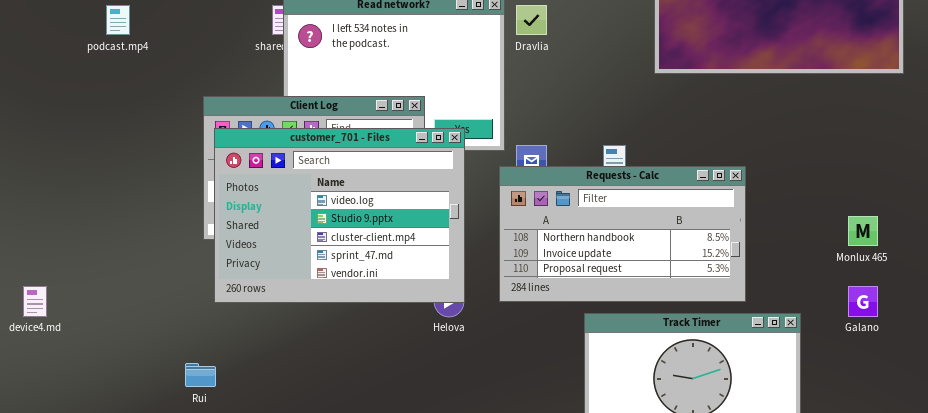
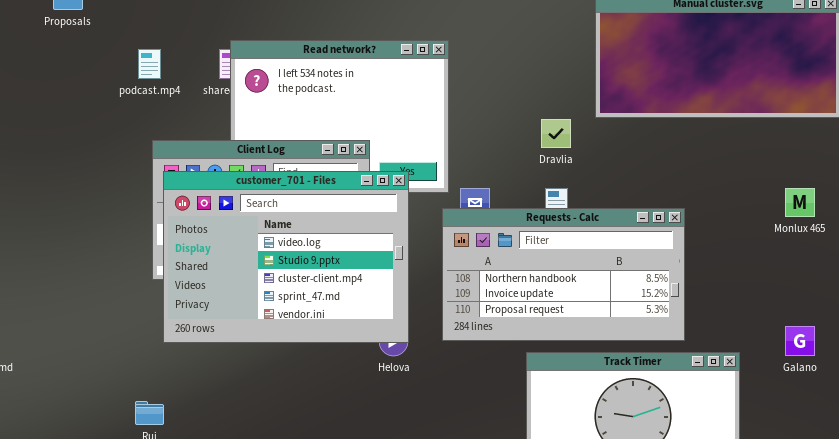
podcast.mp4: [106,5,130,35] -> [138,49,161,79], moved
Dravlia: [516,5,547,35] -> [541,119,571,148], moved
Monlux 465: [848,216,878,246] -> [785,188,815,217], moved

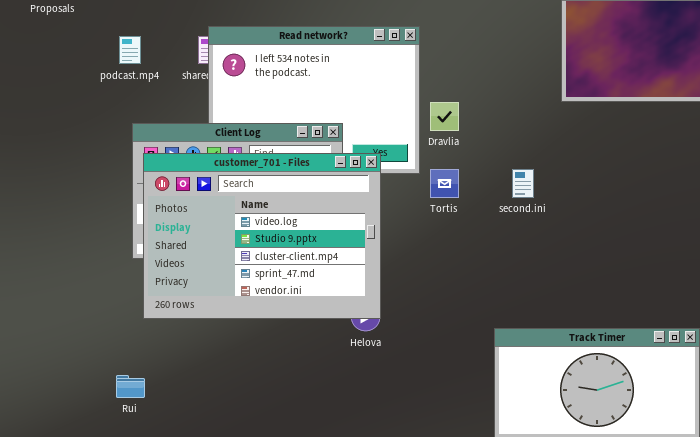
Dravlia: [541,119,571,148] -> [430,102,459,131], moved
Requests - Calc: [442,208,685,341] -> none, closed

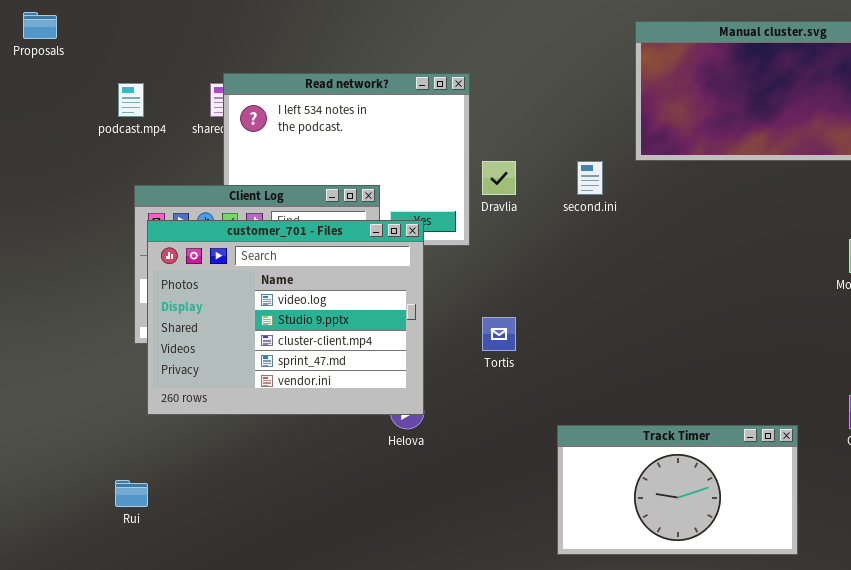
Tortis: [430,169,459,198] -> [482,317,516,351], moved
second.ini: [512,169,534,198] -> [577,161,603,195], moved

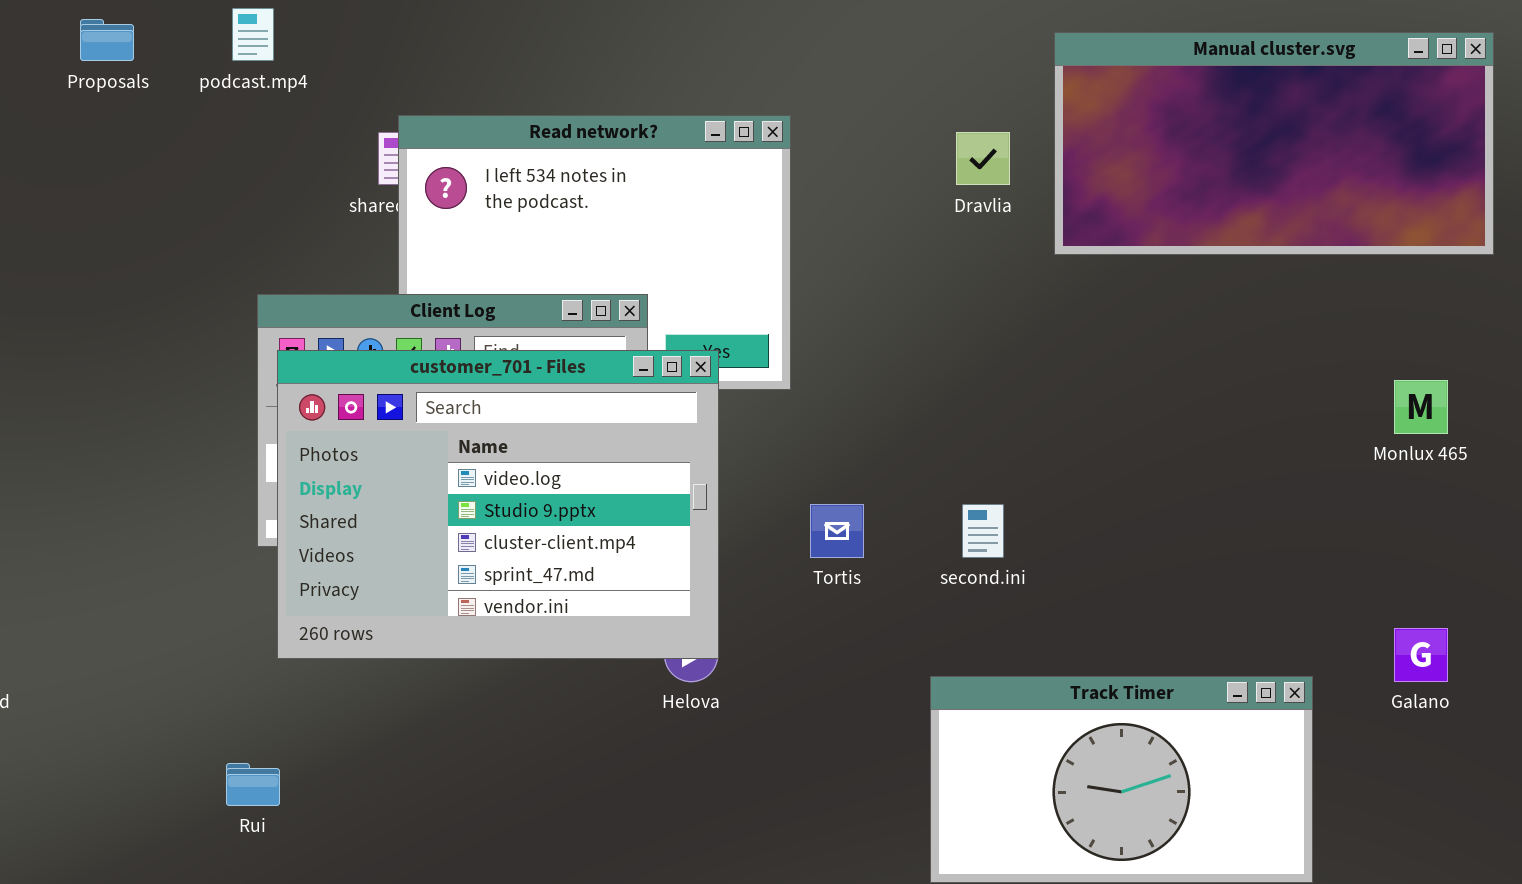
podcast.mp4: [118,83,144,117] -> [232,8,274,61], moved
Dravlia: [482,161,516,195] -> [956,132,1010,185], moved
second.ini: [577,161,603,195] -> [962,504,1004,558], moved

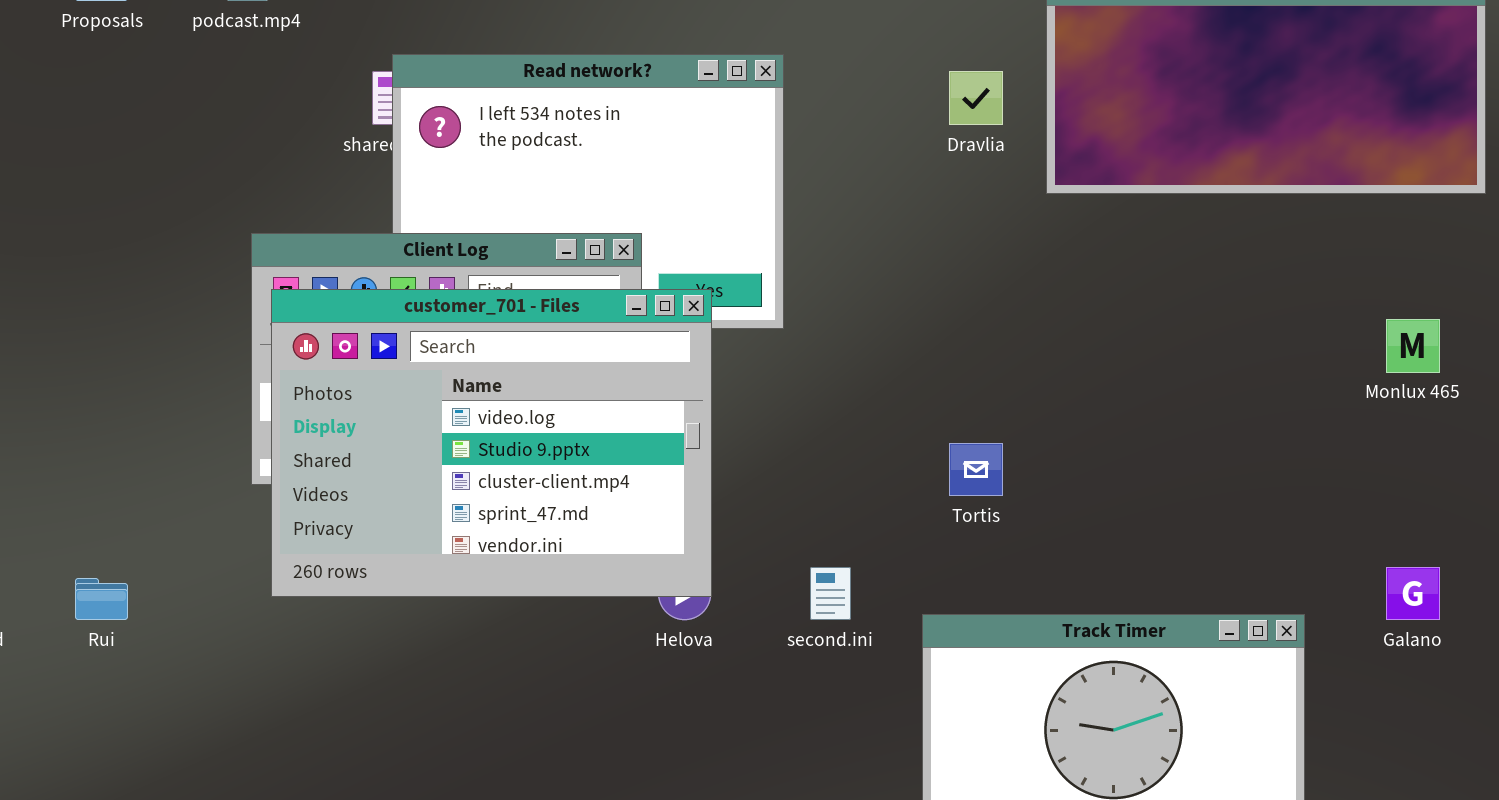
Tortis: [810,504,864,558] -> [949,443,1003,496], moved
second.ini: [962,504,1004,558] -> [810,567,851,620], moved
Rui: [226,763,280,806] -> [75,578,128,620], moved

